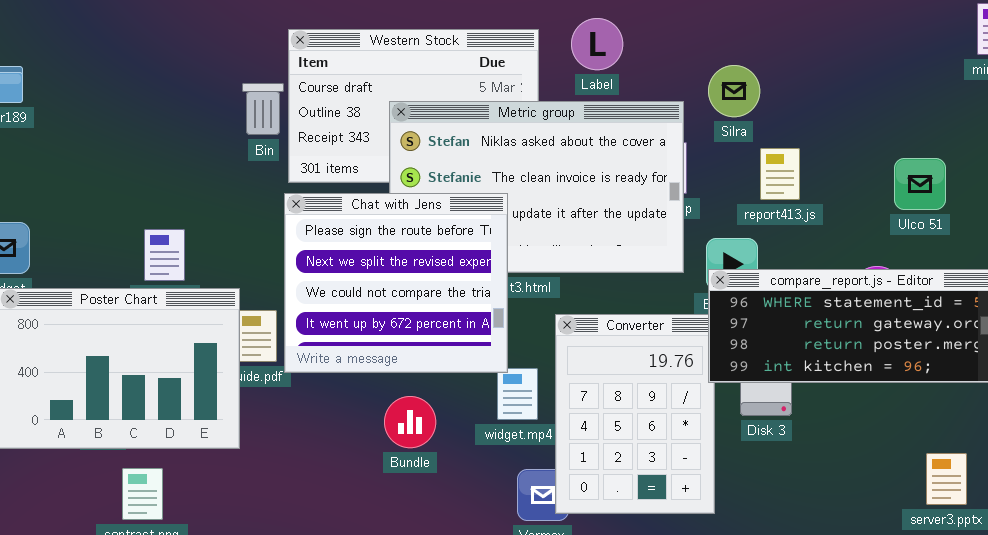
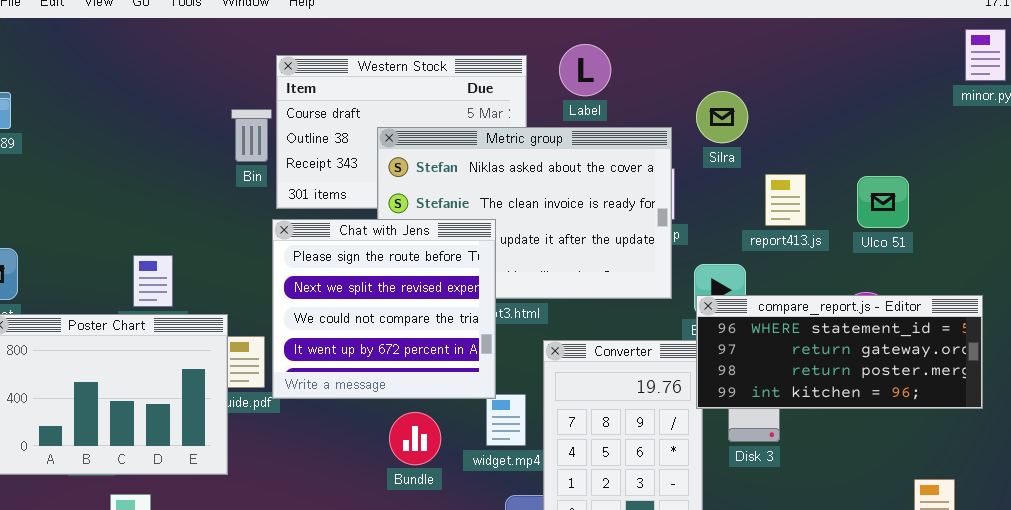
report413.js: [760,148,800,200] -> [765,174,806,226], moved
Ulco 51: [894,158,946,210] -> [857,176,909,228], moved
Bundle: [384,396,436,448] -> [389,412,441,465], moved

